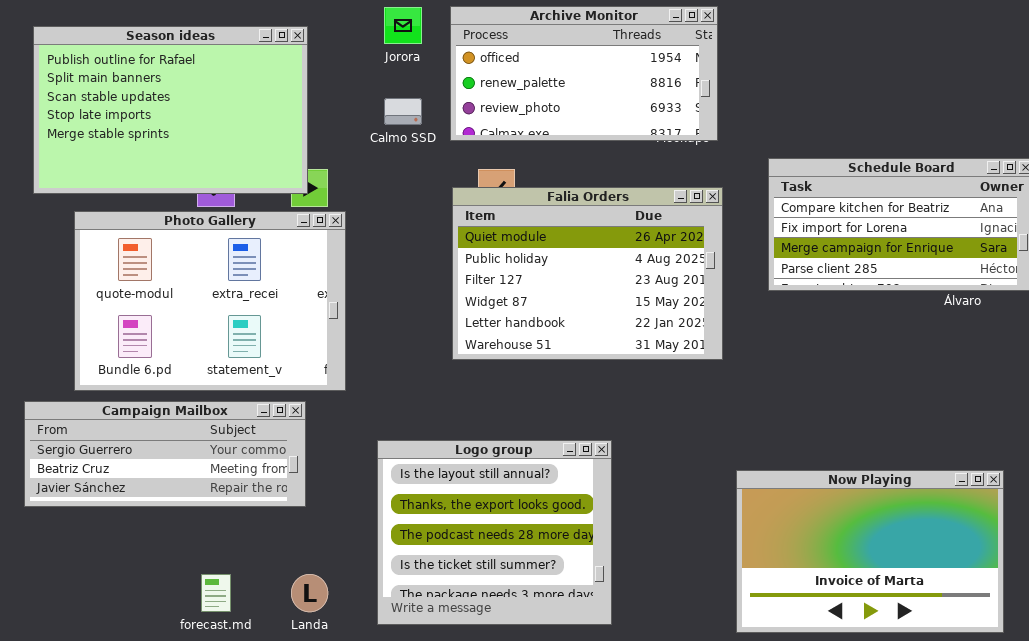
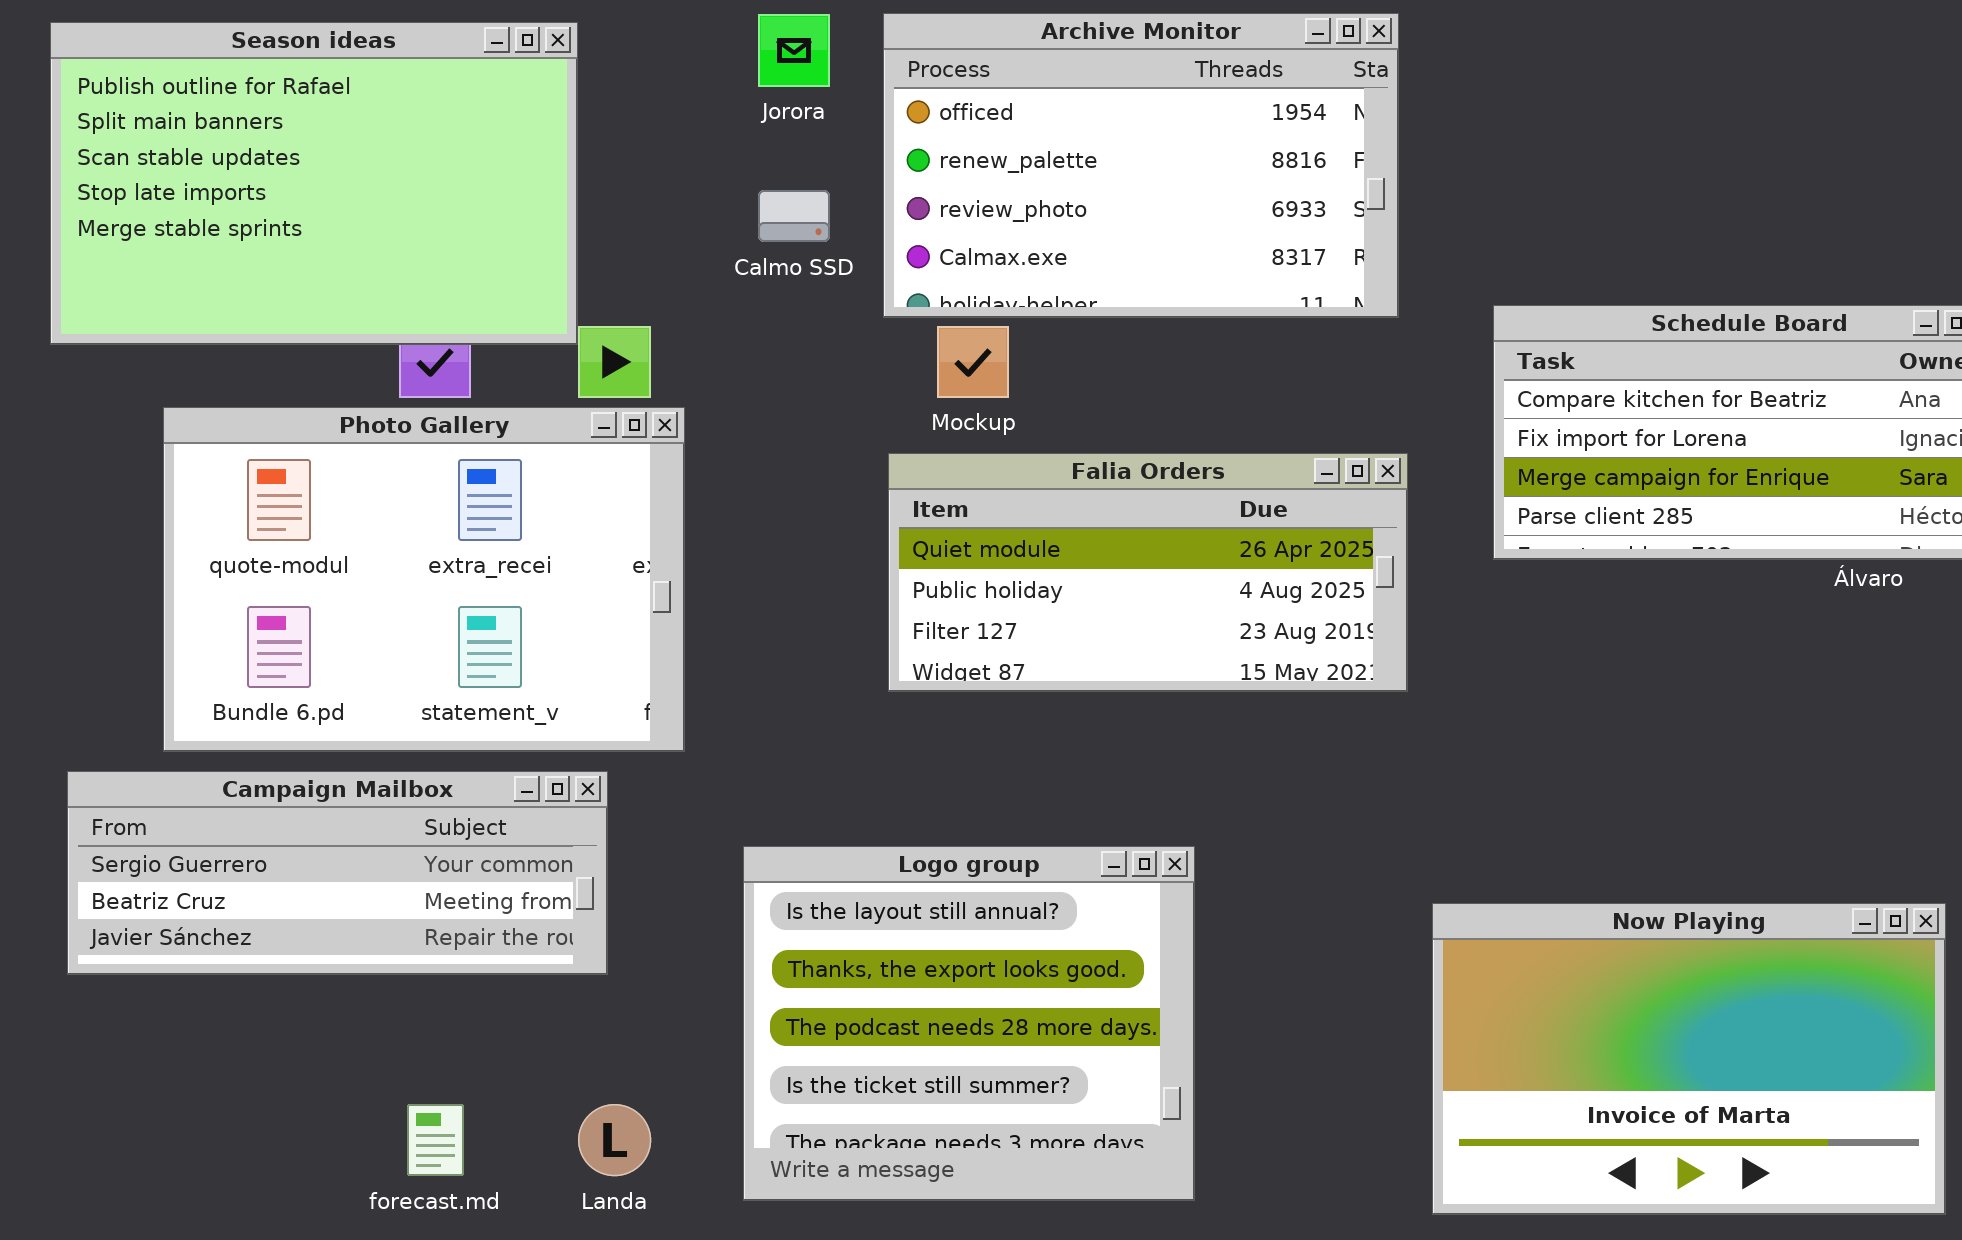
Archive Monitor: [450,6,718,141] -> [883,13,1399,318], resized
Season ideas: [33,26,308,194] -> [50,22,578,345], moved
Falia Orders: [452,187,723,360] -> [888,453,1408,692], resized

